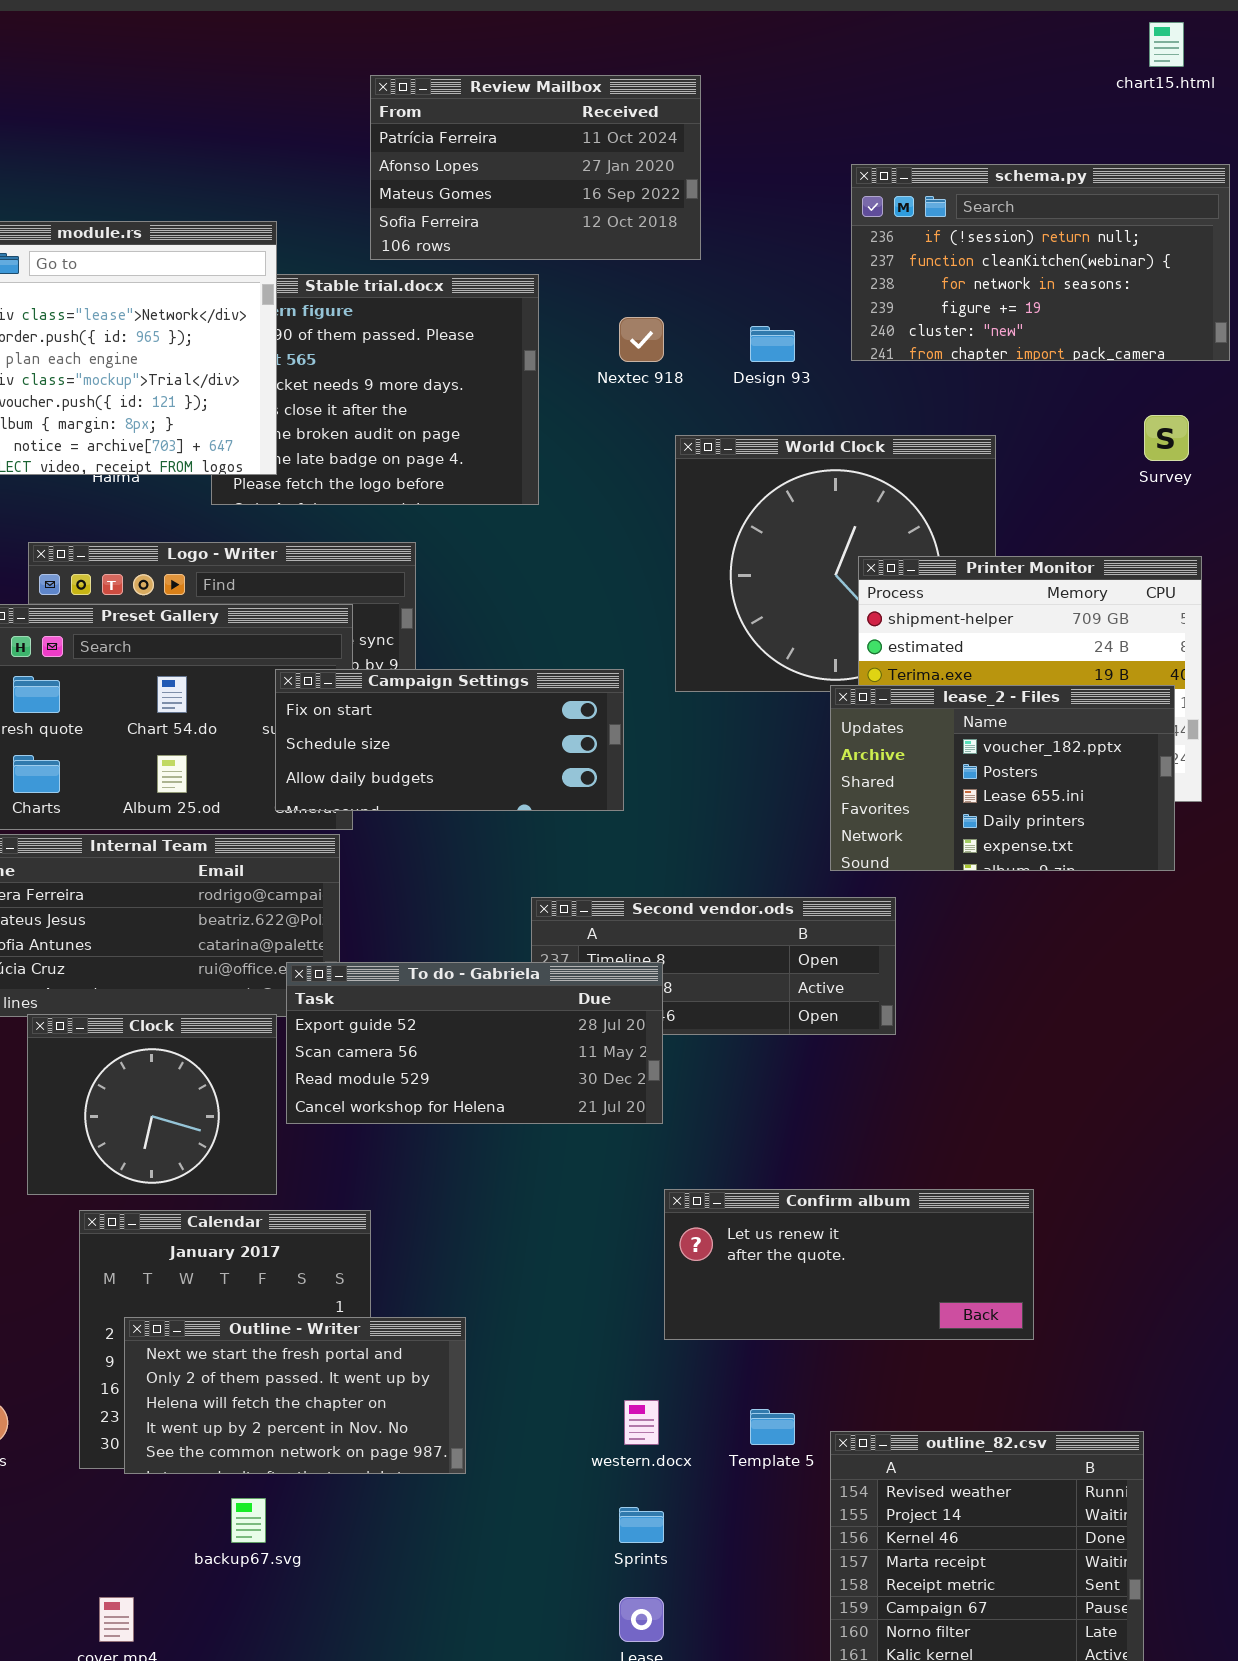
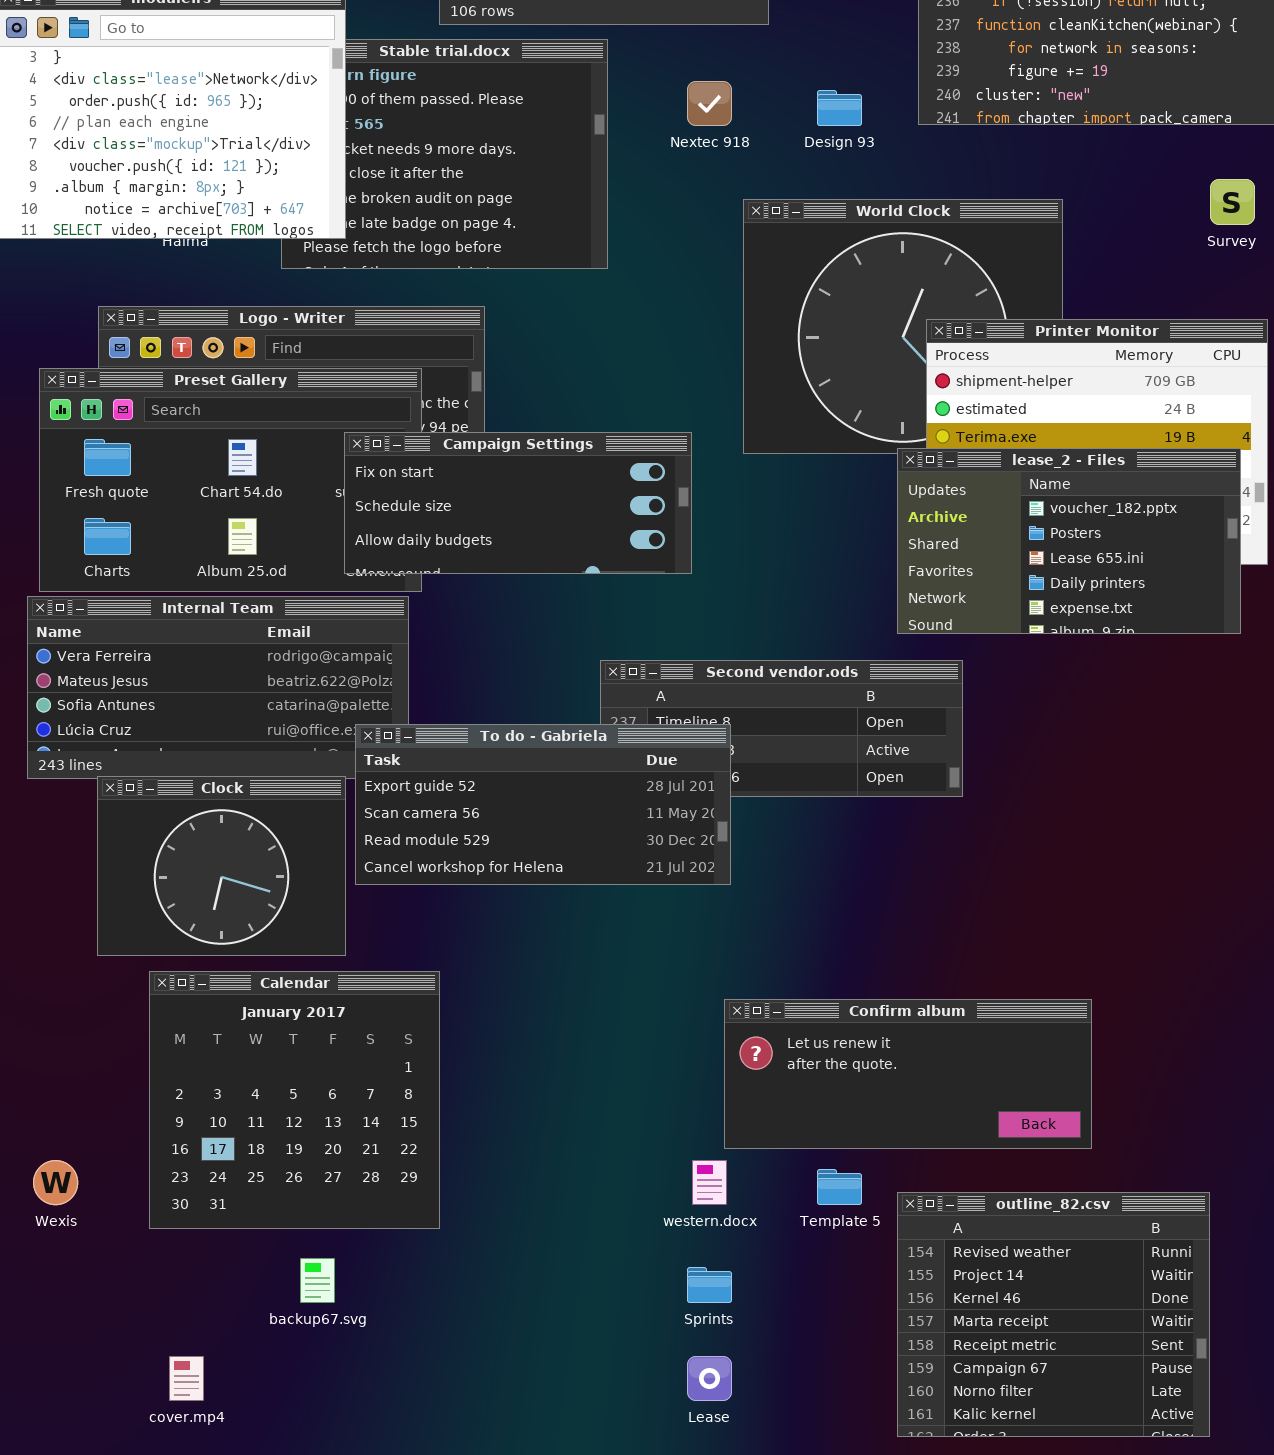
Confirm album: [664,1189,1034,1340] -> [724,999,1092,1149], moved
Outline - Writer: [124,1317,466,1474] -> none, closed

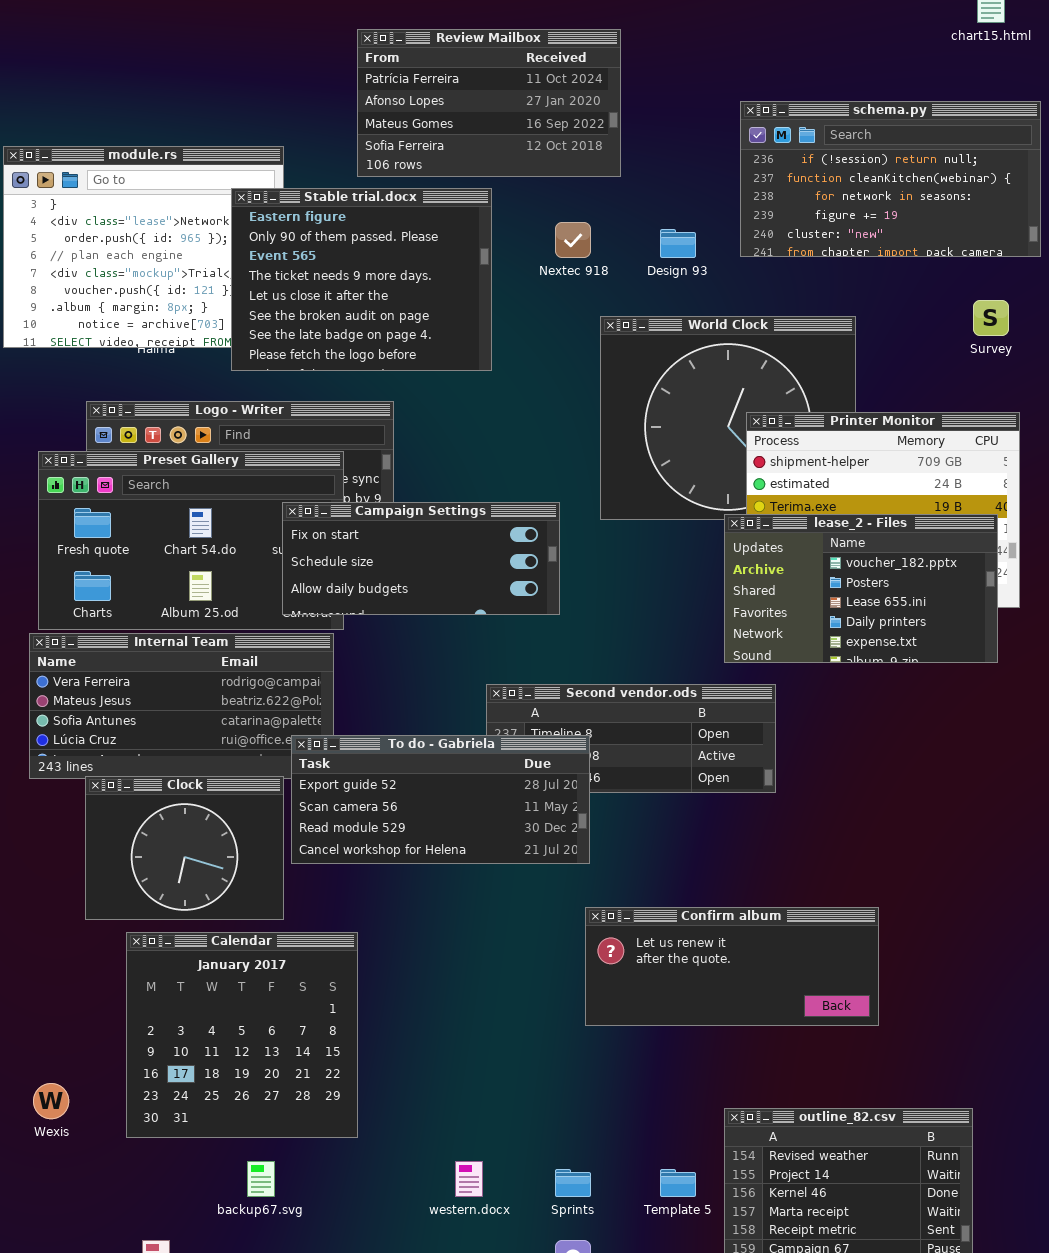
Stable trial.docx: [281,39,608,269] -> [231,188,492,371], raised
Confirm album: [724,999,1092,1149] -> [585,907,879,1026], moved
western.docx: [692,1160,727,1205] -> [455,1161,483,1197], moved
Template 5: [817,1169,862,1205] -> [660,1169,696,1197], moved

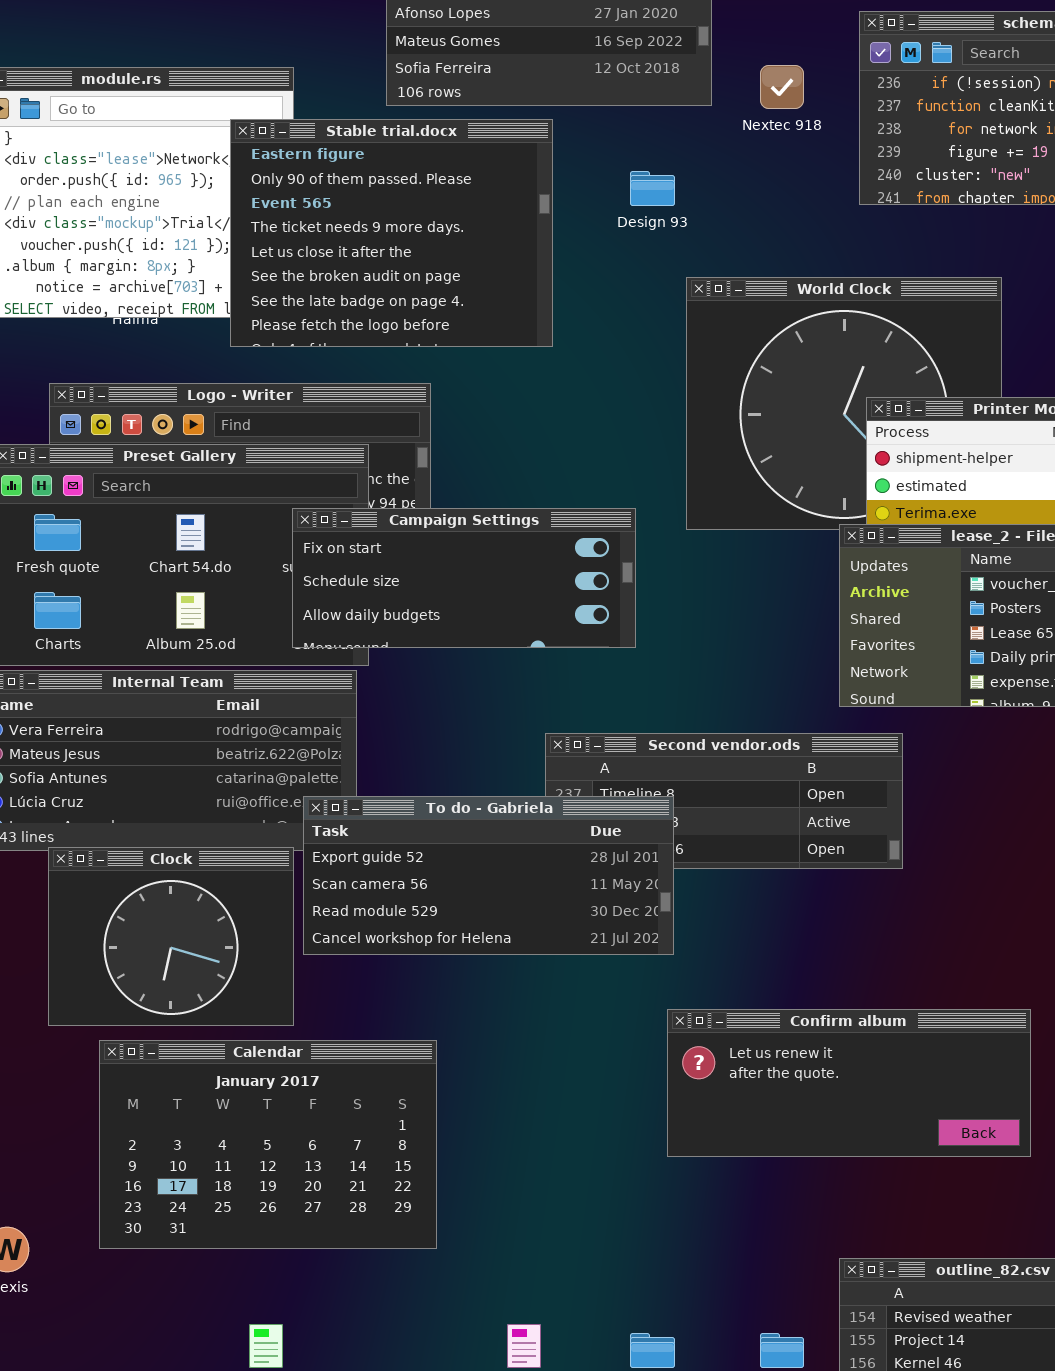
Nextec 918: [555,222,591,258] -> [760,65,804,109], moved
Design 93: [660,229,696,258] -> [630,171,675,206], moved
Calendar: [126,932,358,1138] -> [99,1040,437,1249], resized

